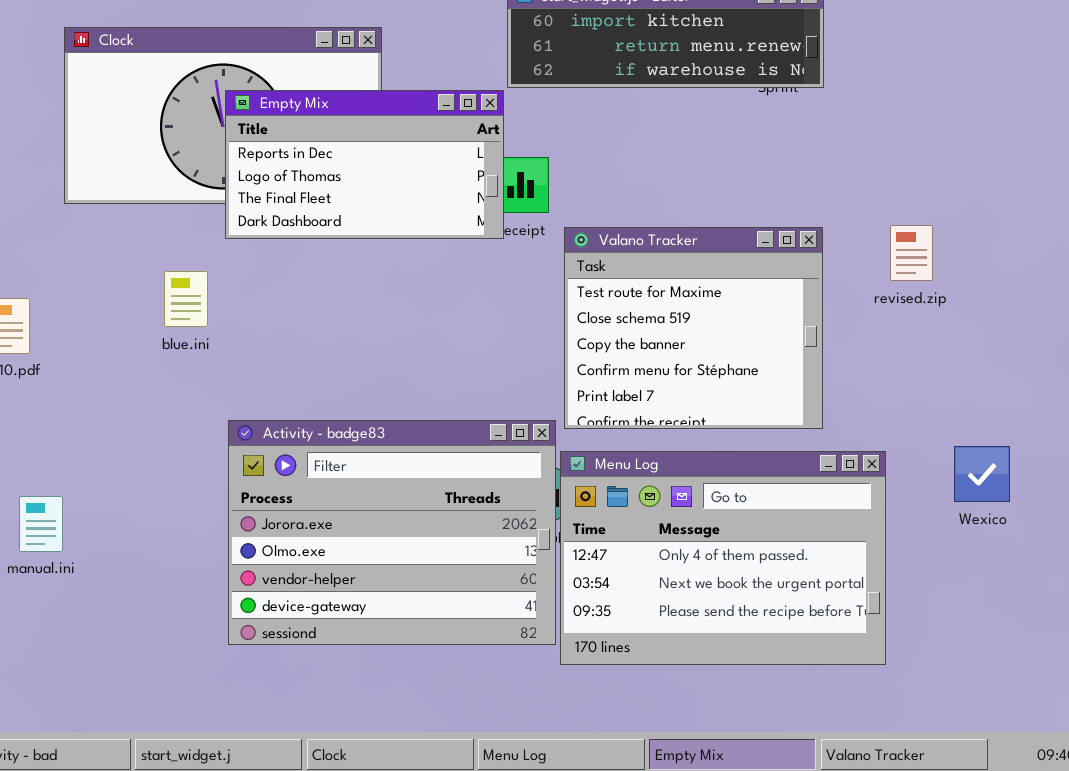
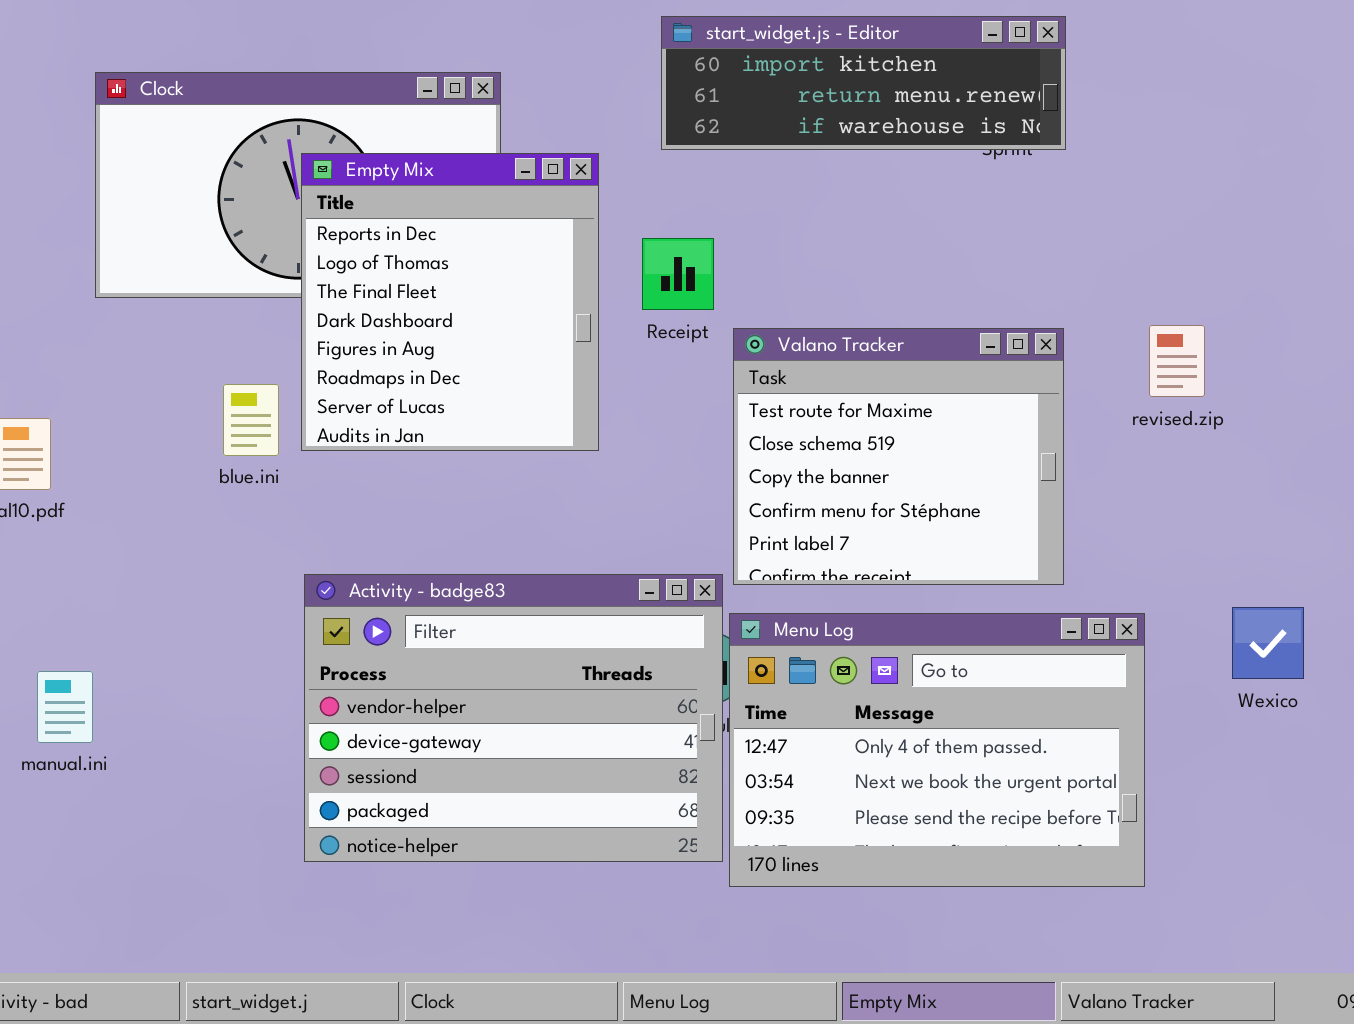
Empty Mix: [225,90,504,239] -> [301,153,599,451], resized
Activity - badge83: [228,420,556,645] -> [304,574,723,862], scrolled down 2 rows

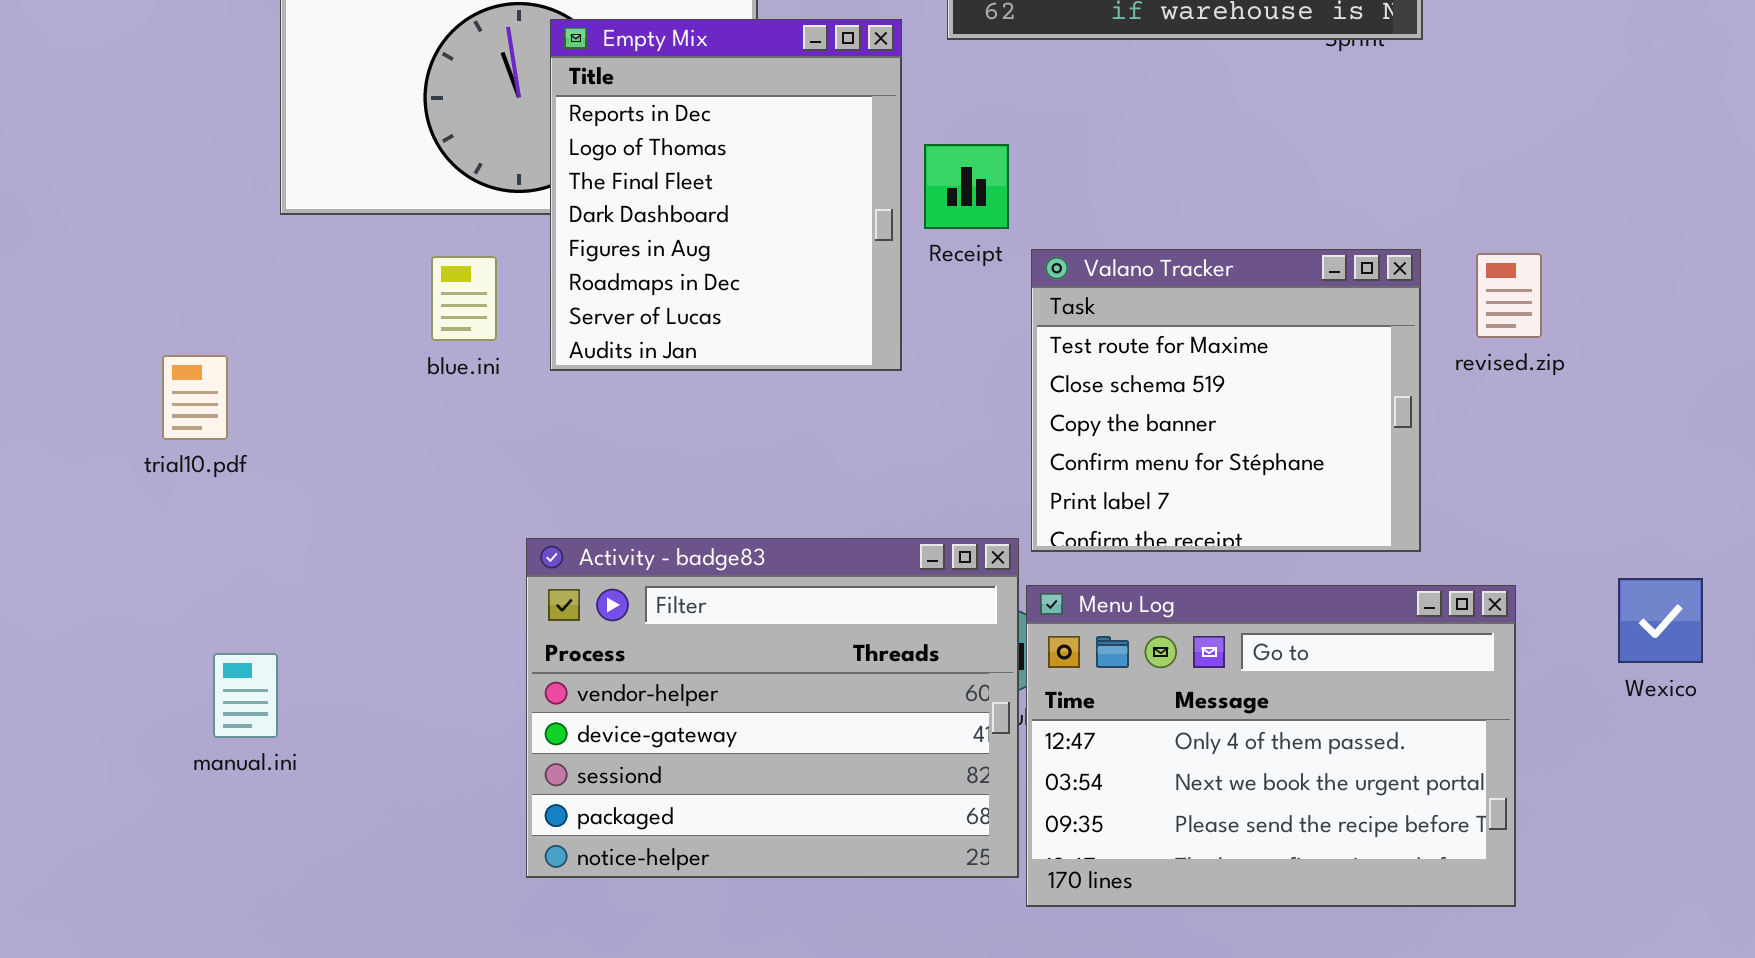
Empty Mix: [301,153,599,451] -> [550,19,902,371], moved
revised.zip: [1149,325,1205,397] -> [1476,253,1542,338], moved
blue.ini: [223,384,279,456] -> [431,256,497,341], moved

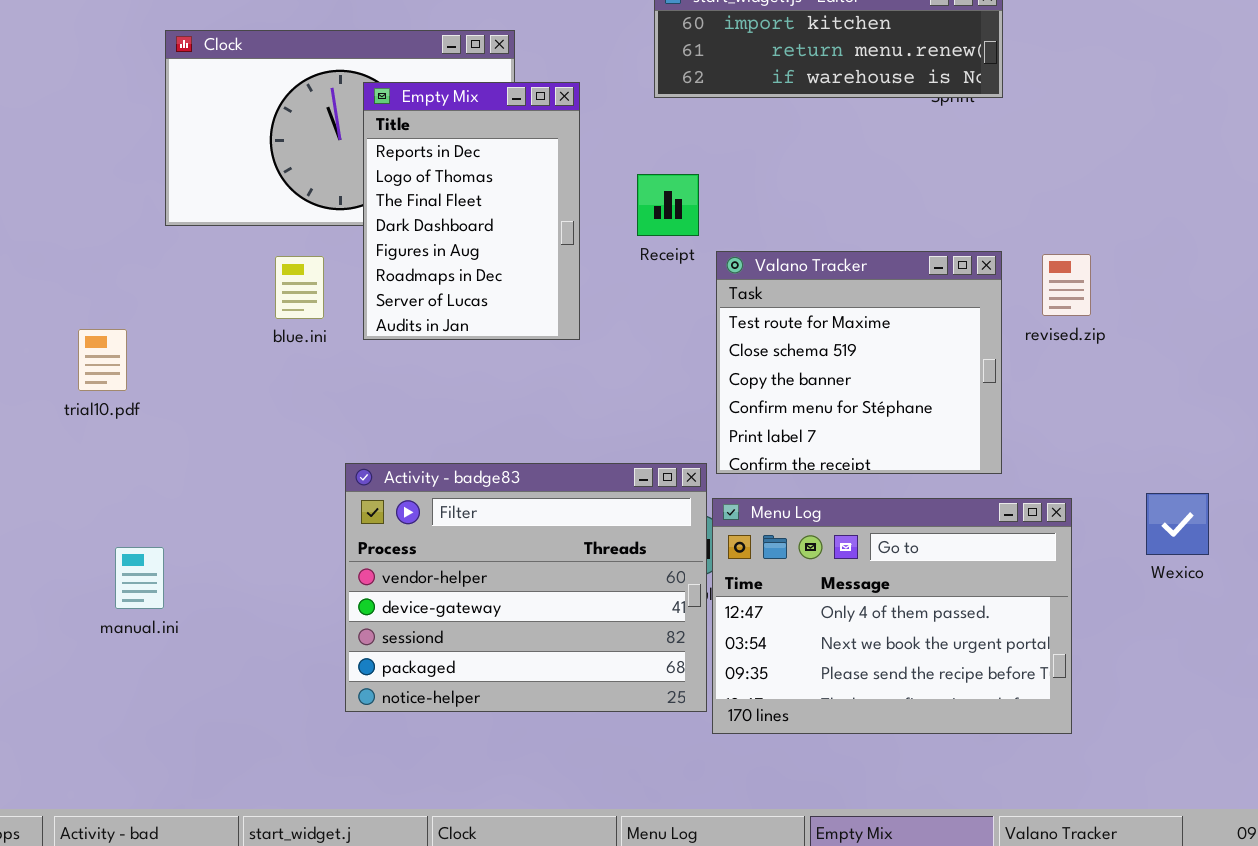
Empty Mix: [550,19,902,371] -> [363,82,580,340], resized

